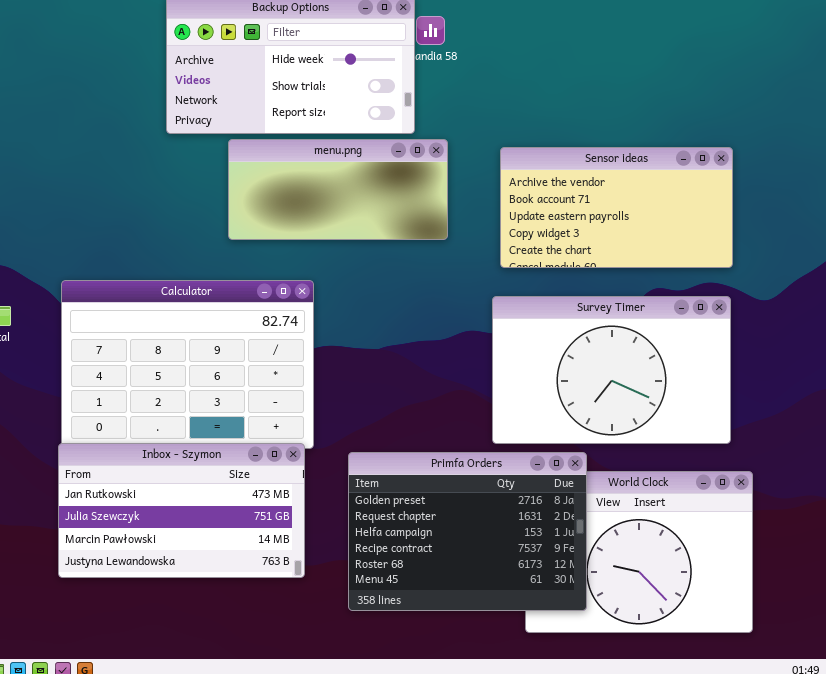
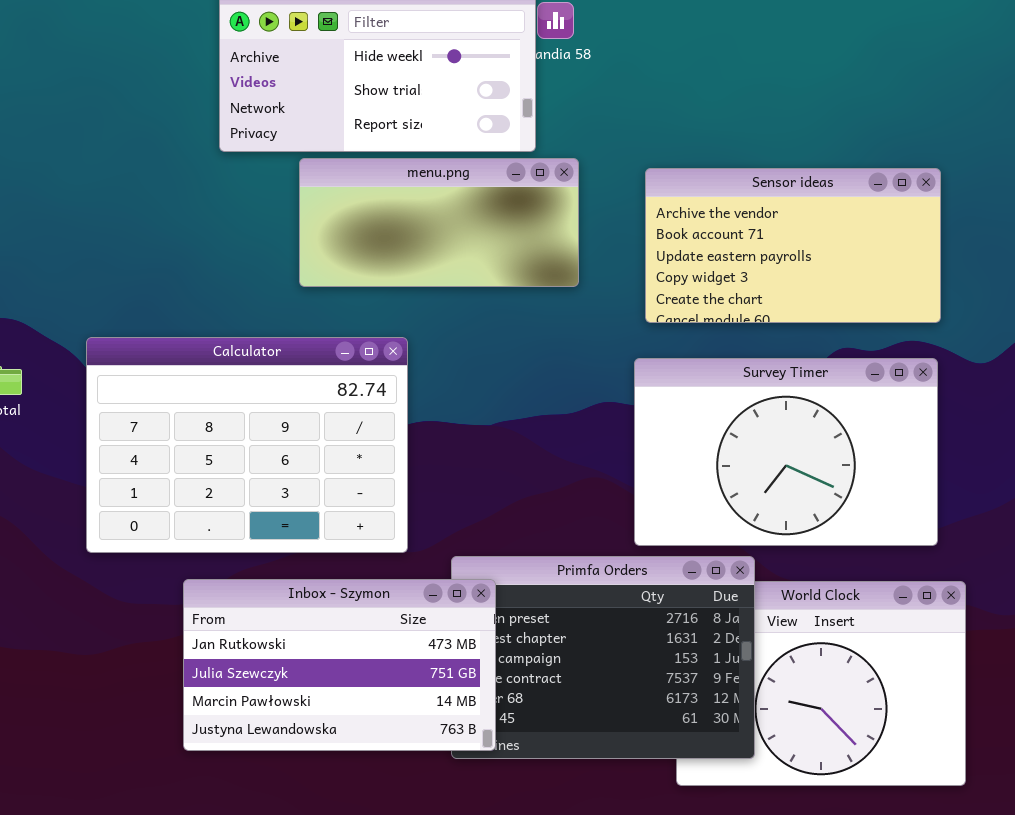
Inbox - Szymon: [58,443,305,578] -> [183,579,496,751], moved

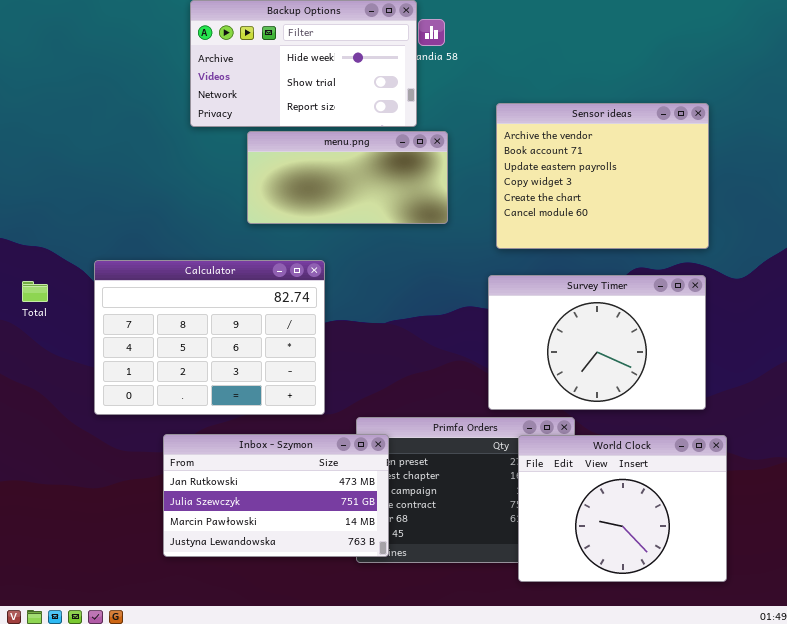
Sensor ideas: [645,168,941,323] -> [496,103,709,249], resized
World Clock: [676,581,966,786] -> [518,435,727,582], raised

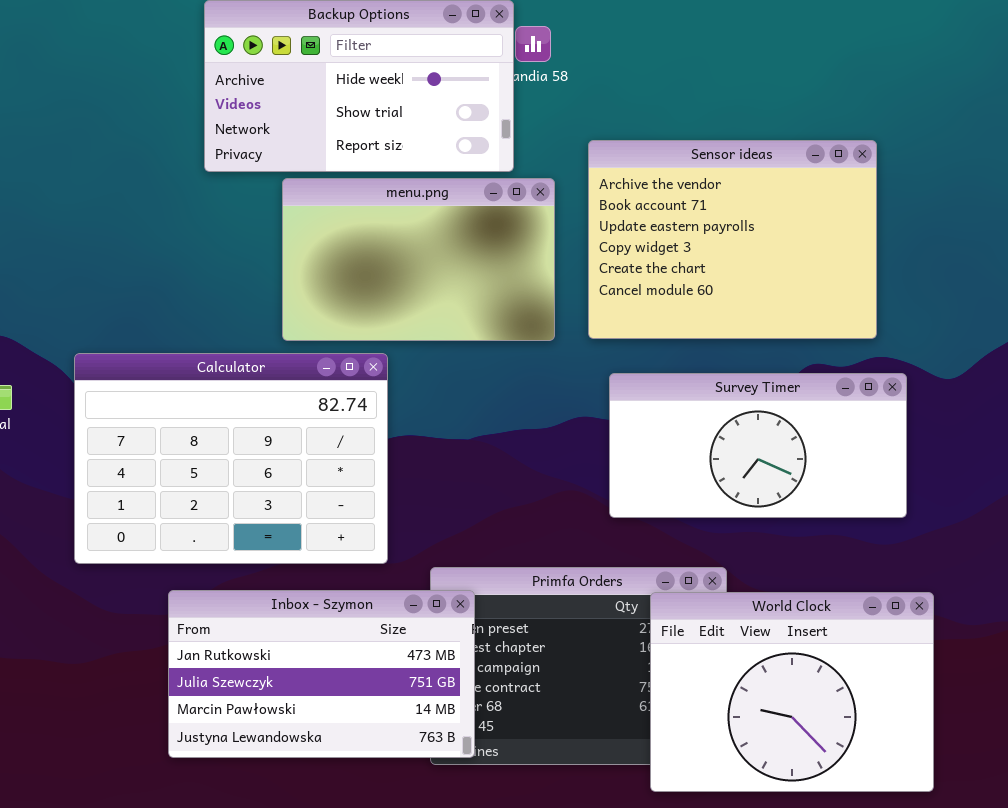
Sensor ideas: [496,103,709,249] -> [588,140,877,339], moved
menu.png: [247,131,448,224] -> [282,178,555,341], resized
Survey Timer: [488,275,706,410] -> [609,373,907,518], resized

